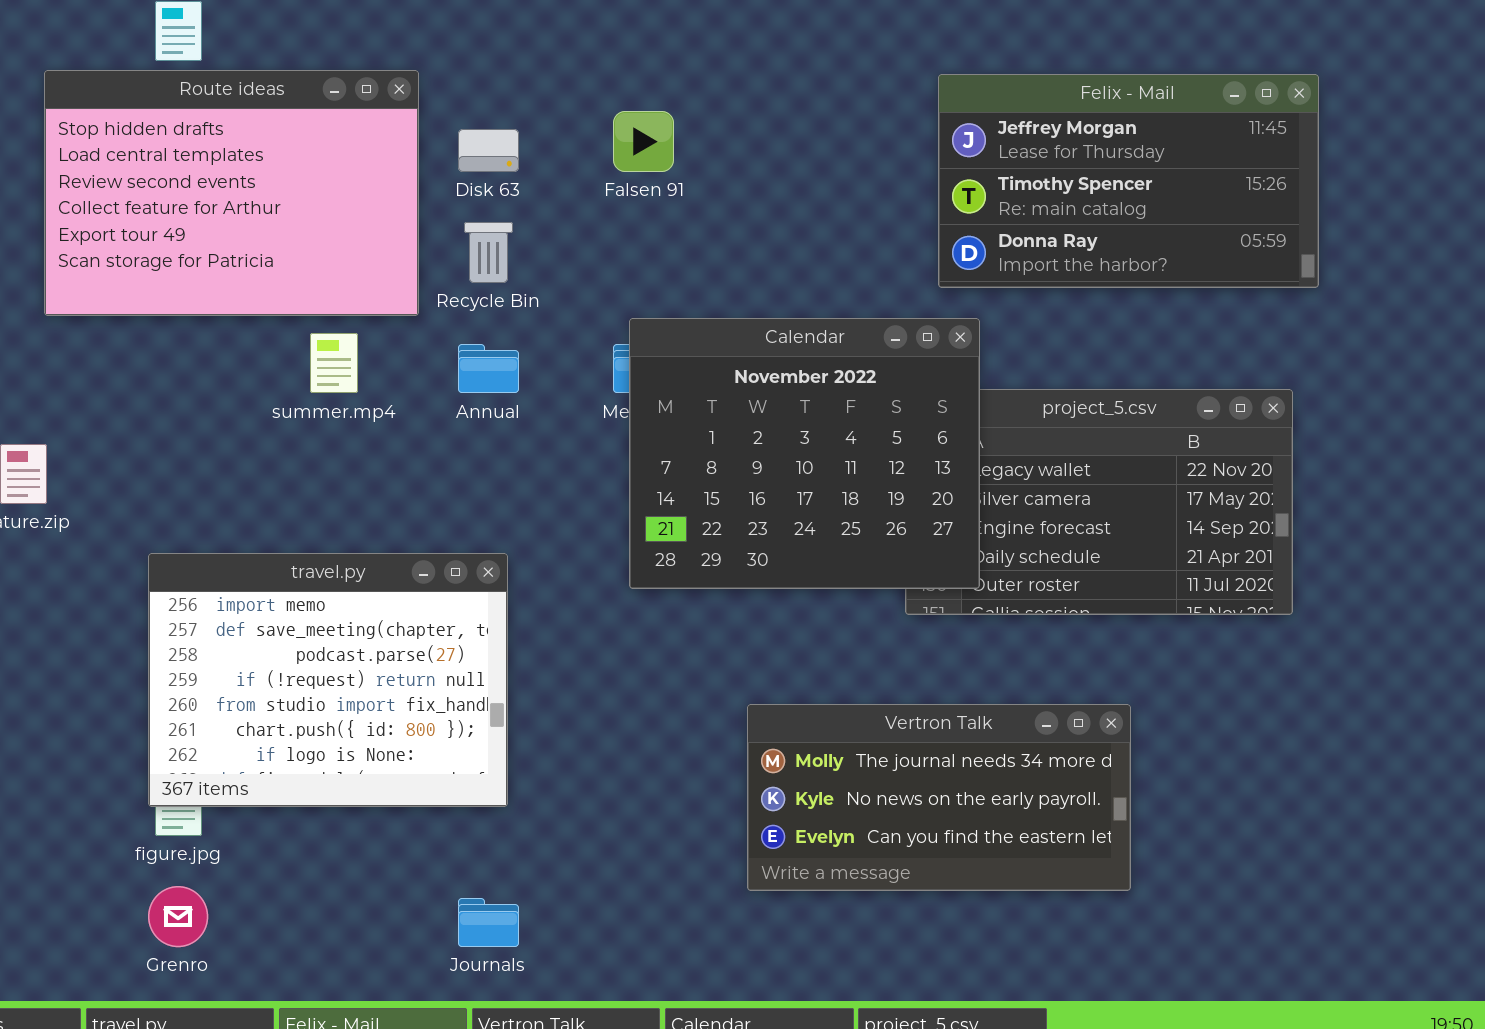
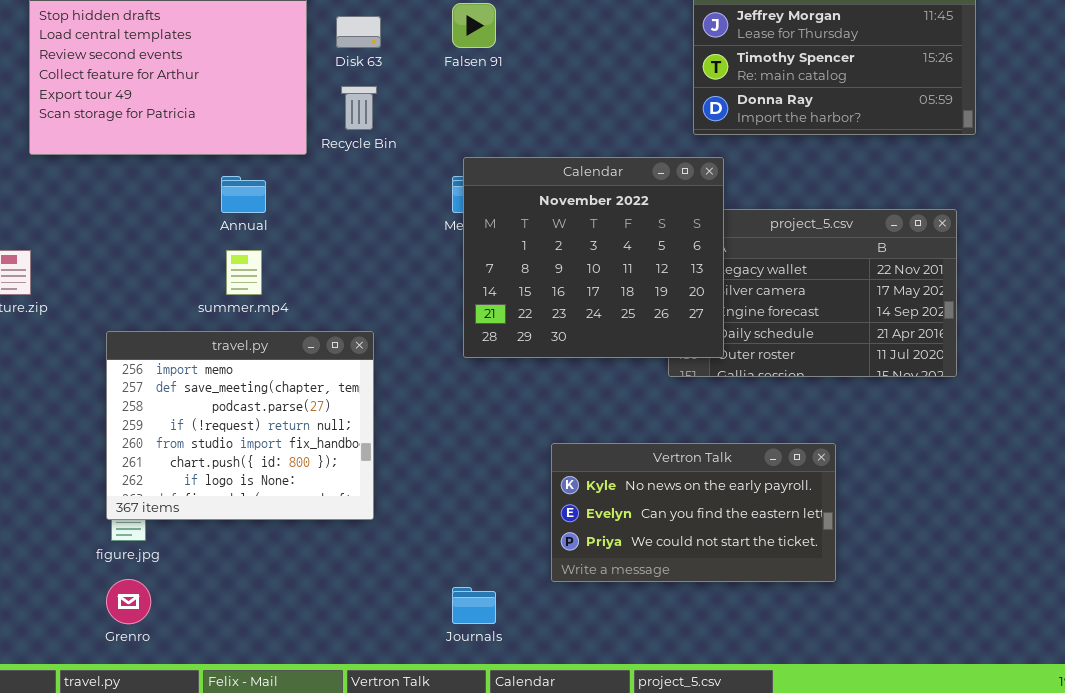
summer.mp4: [310,333,358,393] -> [226,250,262,295], moved
Annual: [458,344,519,393] -> [221,176,266,213], moved
Vertron Talk: [747,704,1131,891] -> [551,443,836,582], scrolled down 1 row
Journals: [458,898,519,947] -> [452,587,496,624], moved

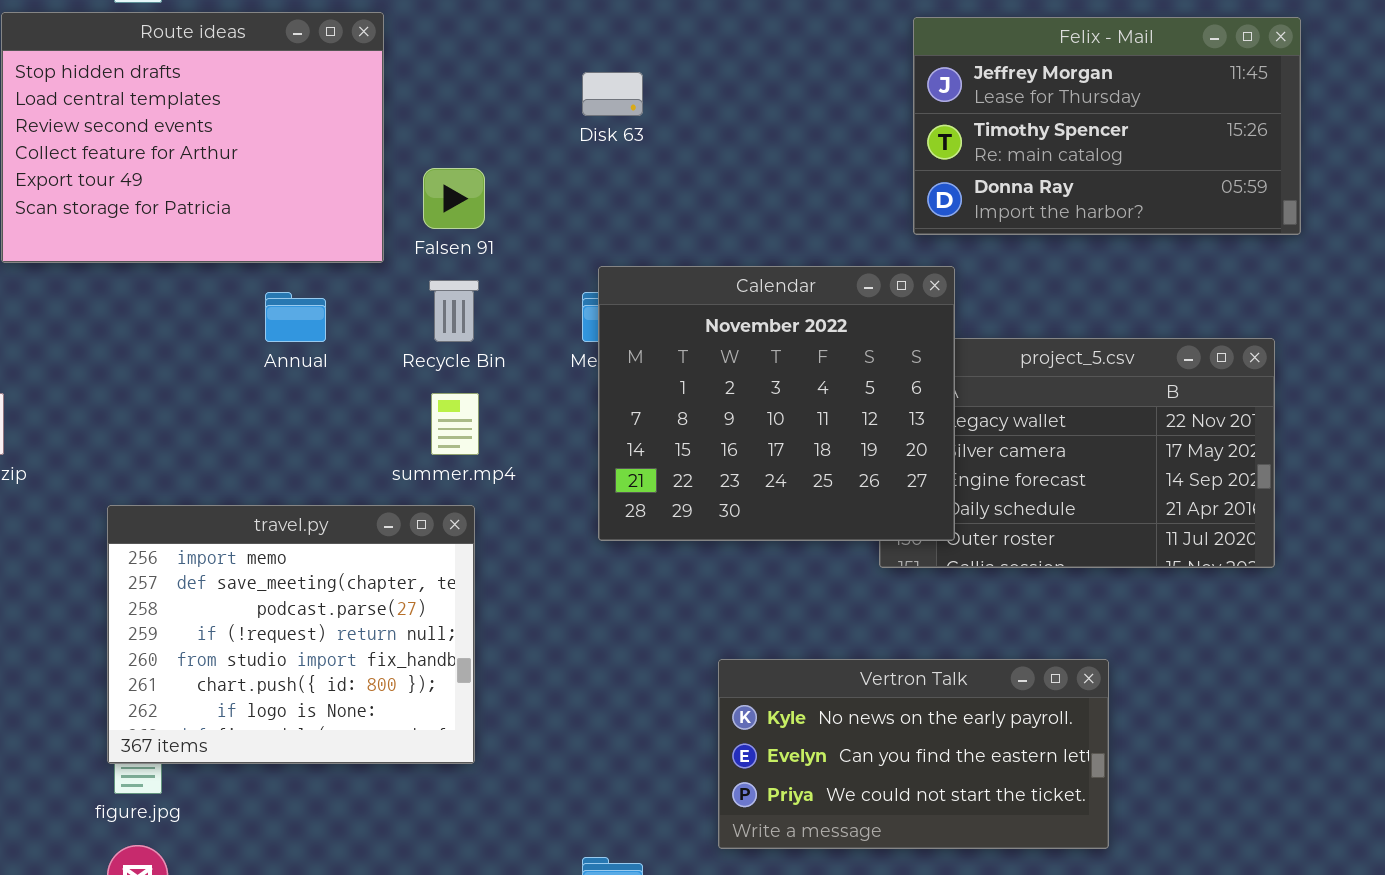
Falsen 91: [452,3,496,48] -> [423,168,485,229], moved
Disk 63: [336,16,381,48] -> [582,72,643,116], moved
Recycle Bin: [341,86,377,130] -> [429,280,479,342], moved
summer.mp4: [226,250,262,295] -> [431,393,479,455], moved

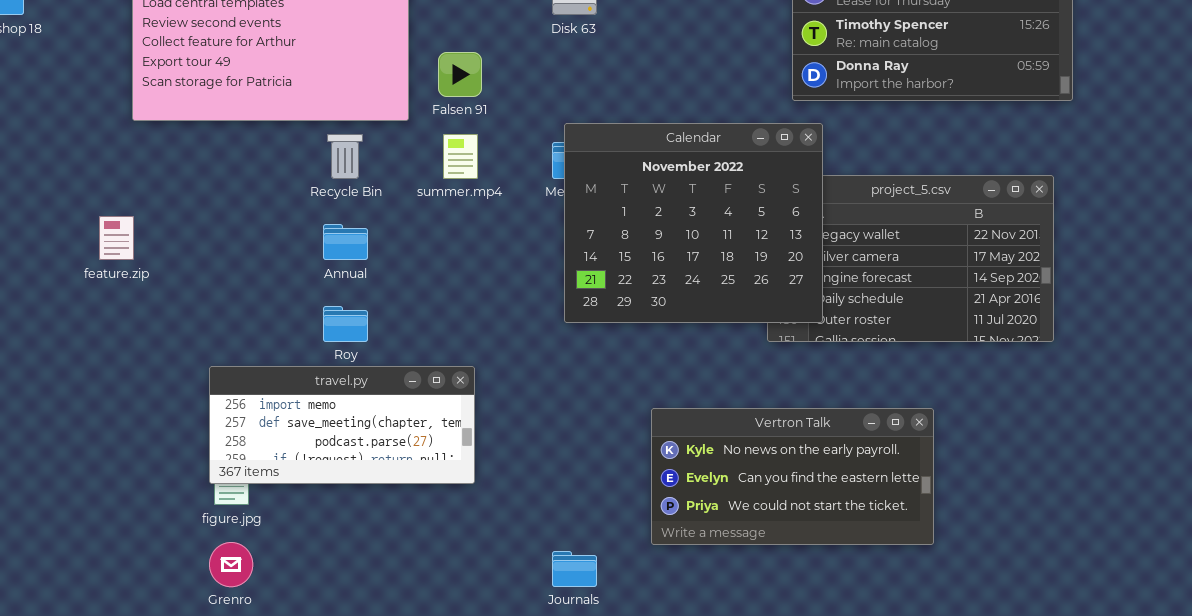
Recycle Bin: [429,280,479,342] -> [327,134,363,179], moved
Annual: [265,292,326,342] -> [323,224,368,260], moved
summer.mp4: [431,393,479,455] -> [443,134,478,179], moved
travel.py: [107,505,475,764] -> [209,366,475,484], resized

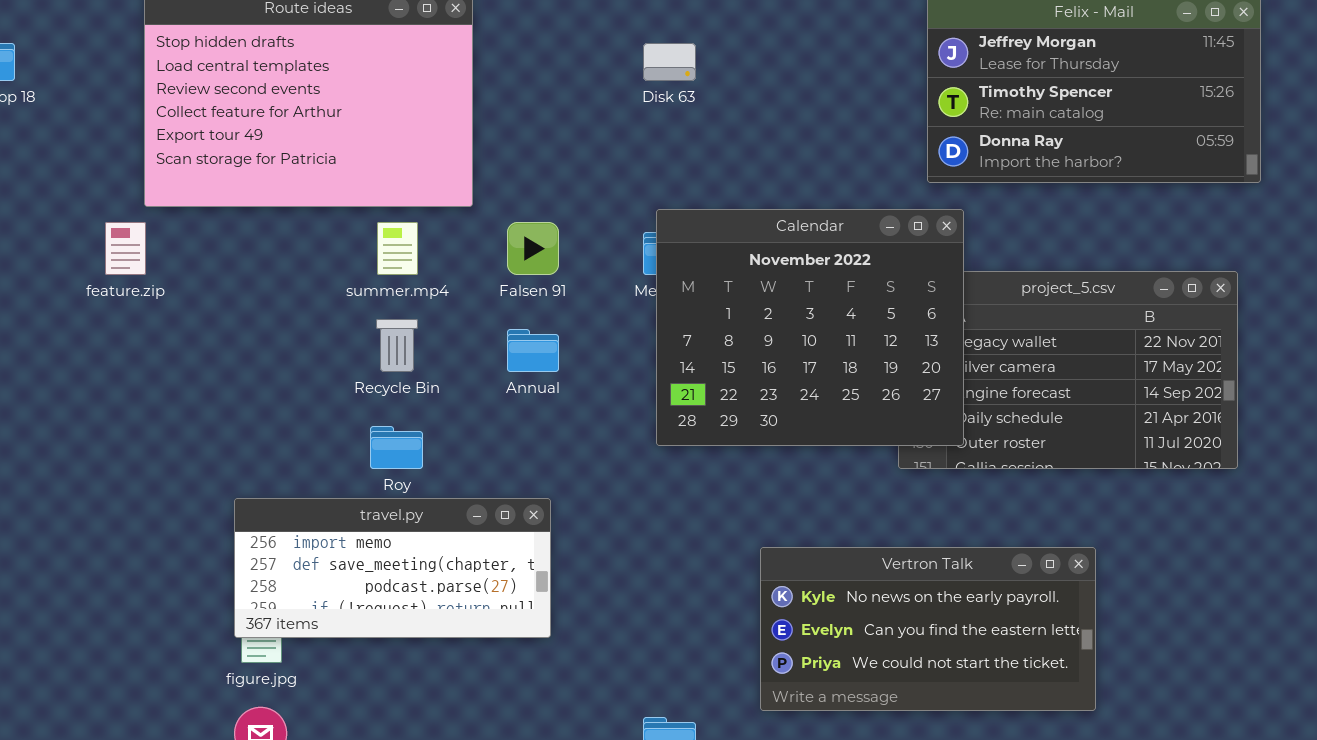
Falsen 91: [438,52,482,97] -> [507,222,559,275], moved
Recycle Bin: [327,134,363,179] -> [376,319,418,372], moved
summer.mp4: [443,134,478,179] -> [377,222,418,275], moved
feature.zip: [99,216,134,260] -> [105,222,146,275], moved
Annual: [323,224,368,260] -> [507,329,559,372], moved

